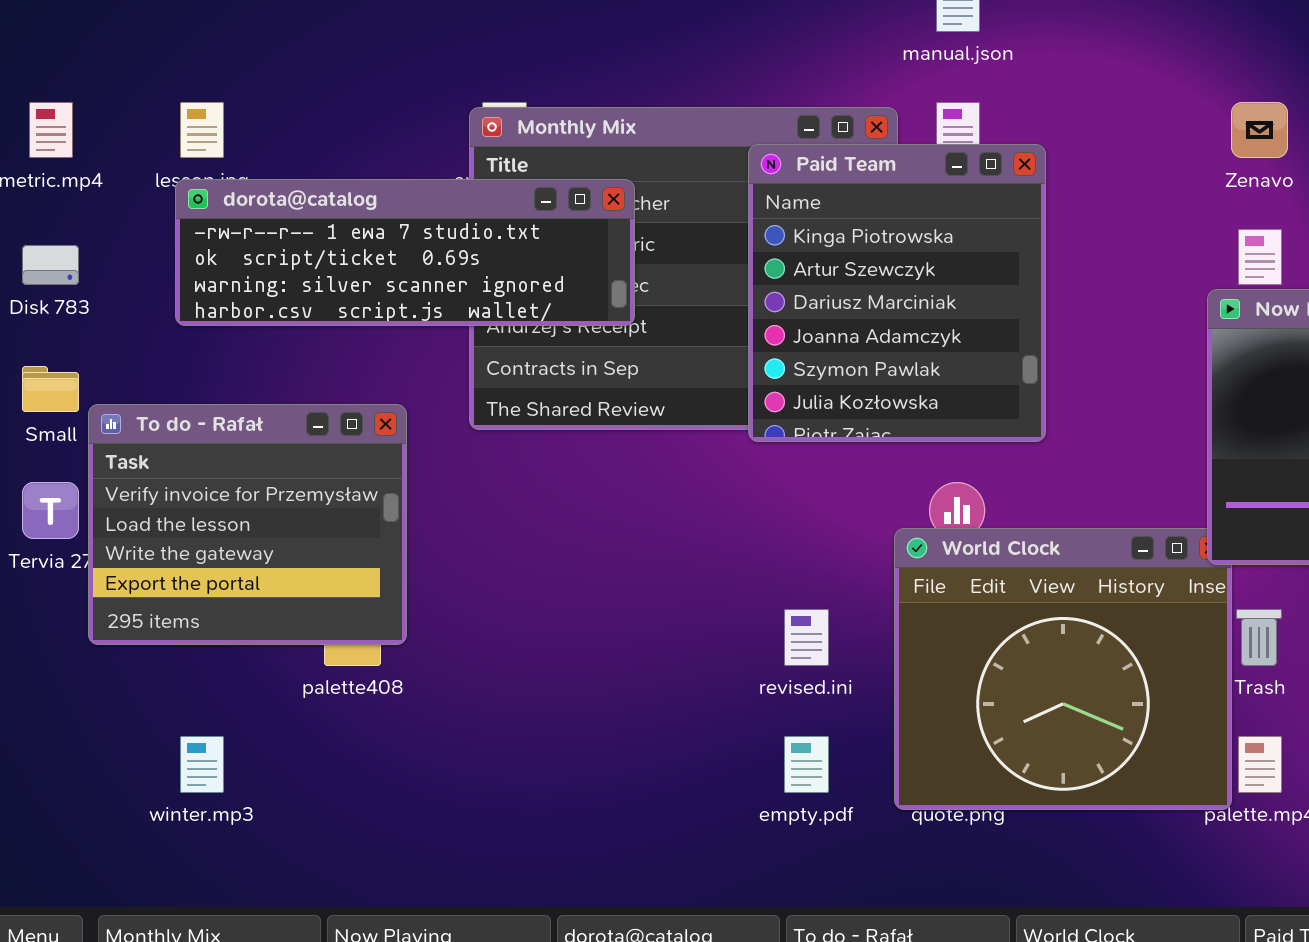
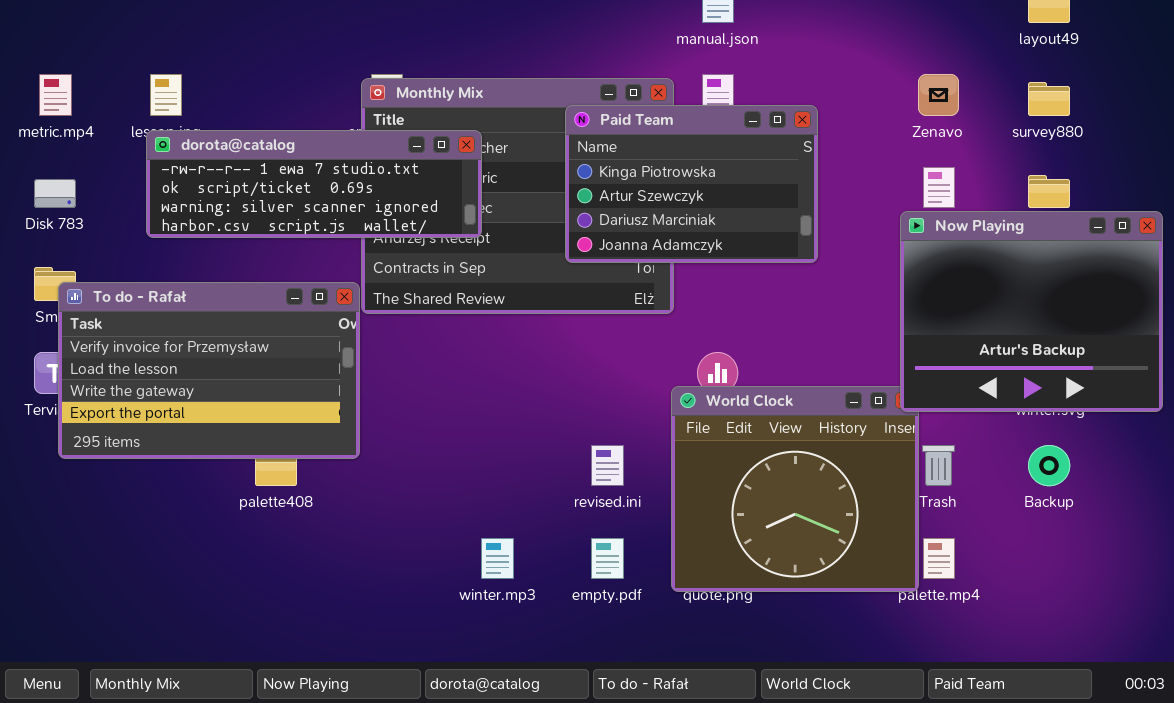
Paid Team: [748,144,1046,442] -> [565,105,818,263], resized
To do - Rafał: [88,404,407,645] -> [58,282,360,459], moved, resized
winter.mp3: [180,736,224,793] -> [481,538,514,579], moved

